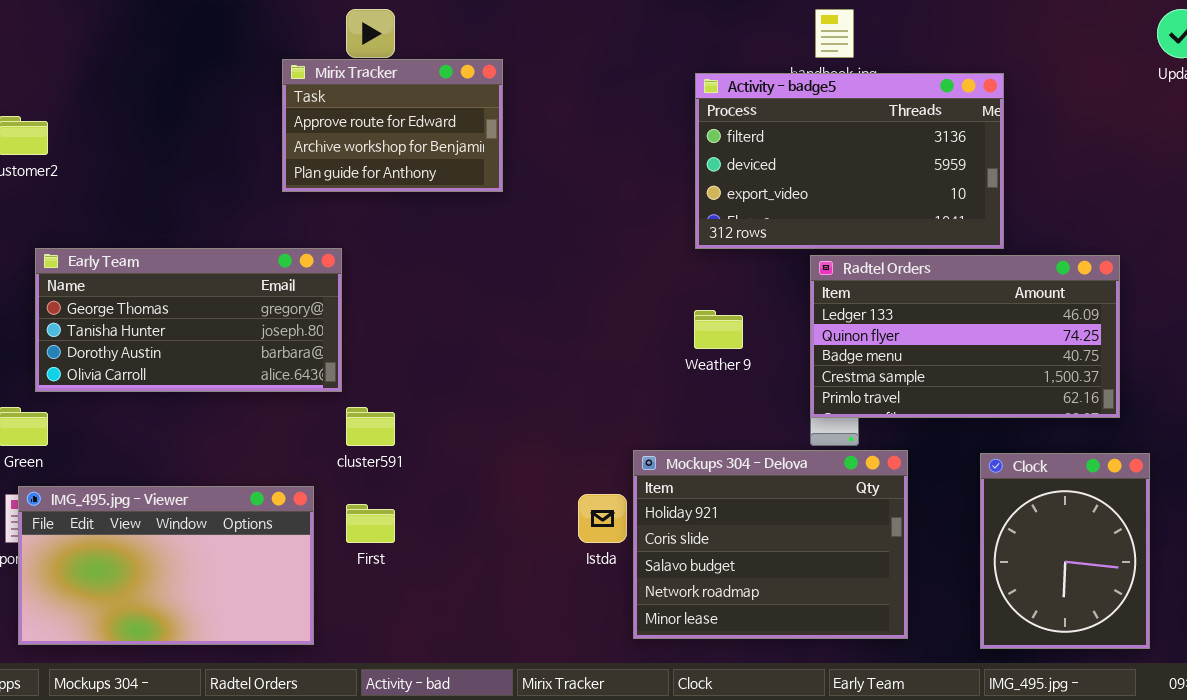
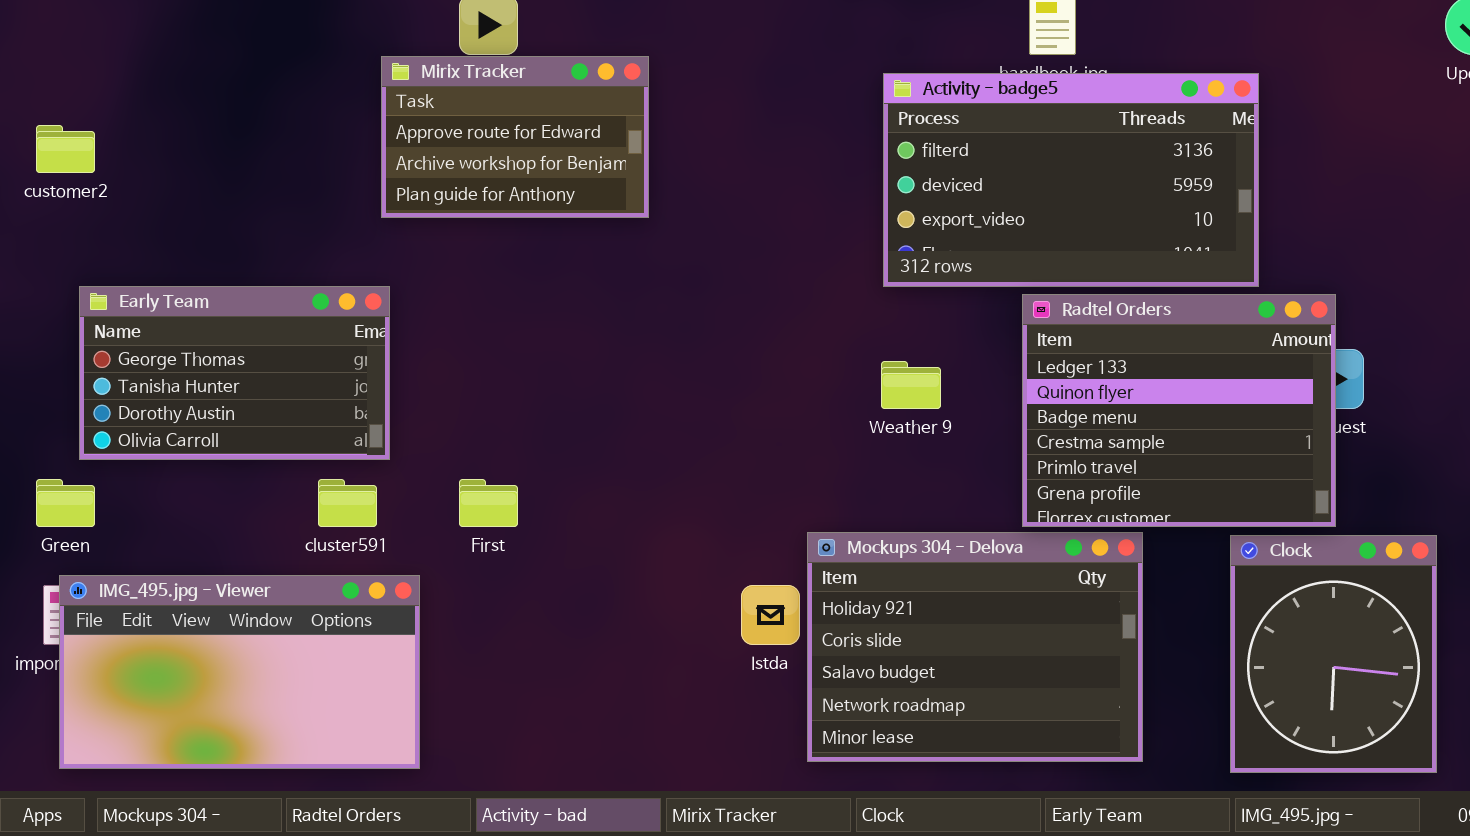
Early Team: [35,248,342,392] -> [79,286,390,460], resized
Radtel Orders: [810,255,1120,418] -> [1022,294,1336,527], resized
cluster591: [346,407,395,446] -> [318,479,377,527], moved
First: [346,504,395,543] -> [459,479,518,527], moved

